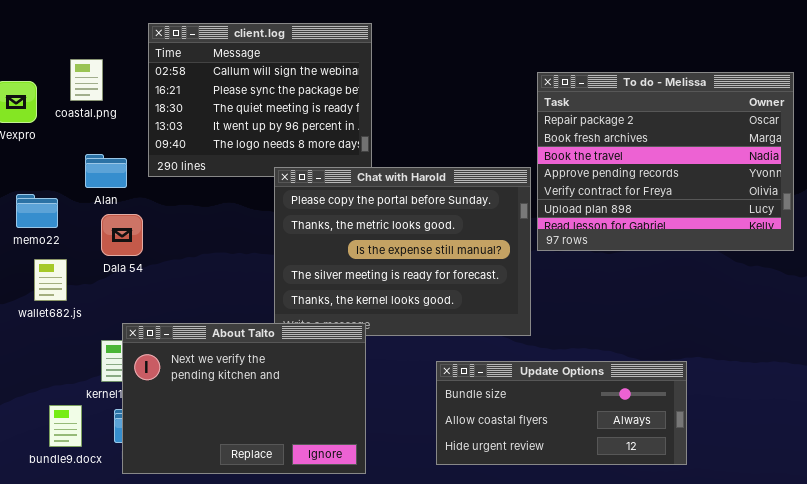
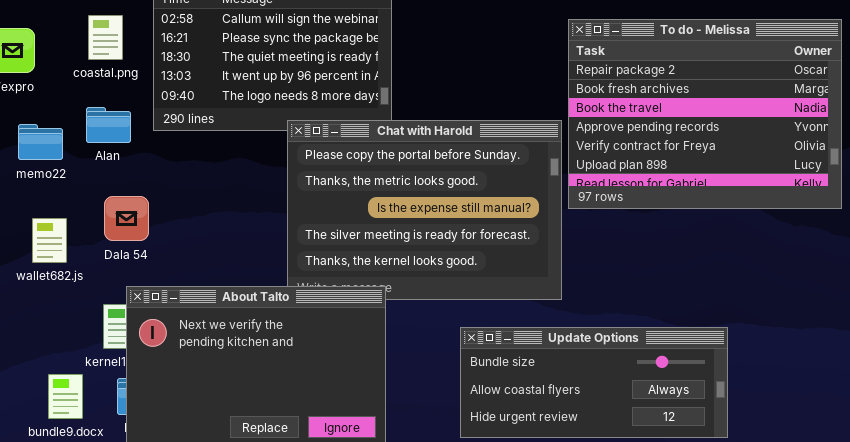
coastal.png: [70,59,103,101] -> [88,15,123,60], moved
memo22: [16,194,58,228] -> [18,124,63,160], moved
Dala 54: [101,214,143,256] -> [104,196,149,241], moved

